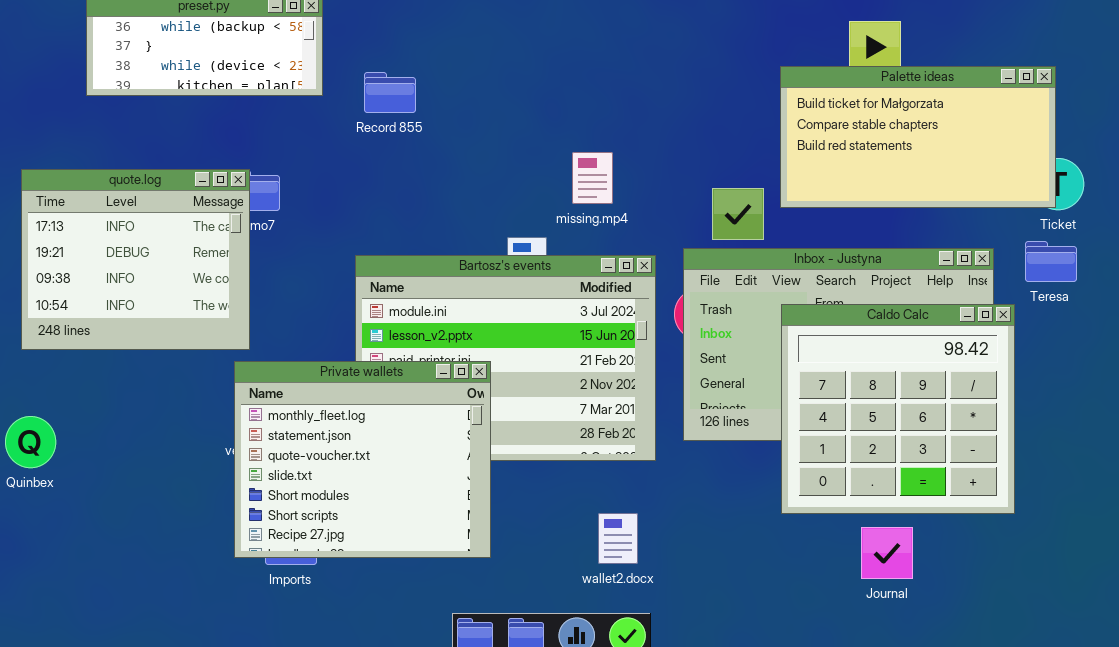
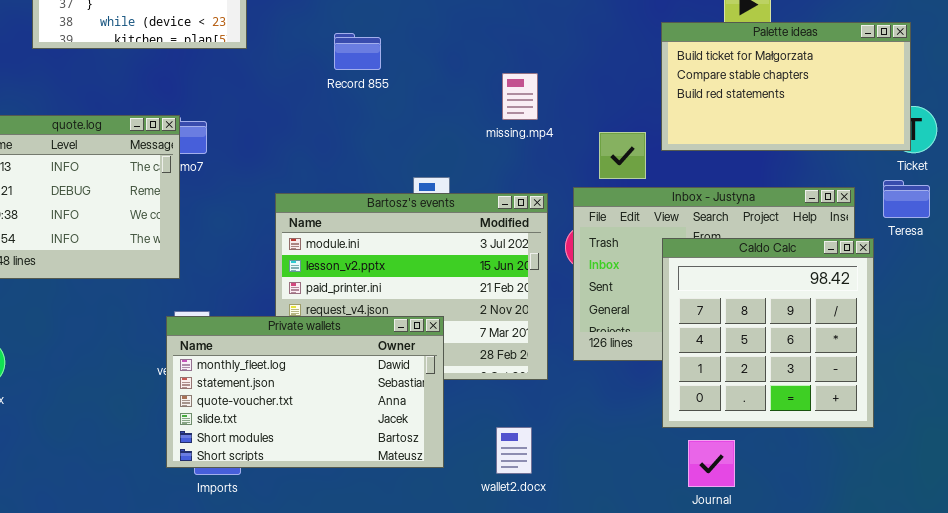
Record 855: [364,72,416,113] -> [334,33,381,70], moved
missing.mp4: [572,152,613,204] -> [502,73,538,120], moved
Private wallets: [234,361,491,558] -> [166,316,444,468], resized
Journal: [861,527,913,579] -> [688,440,735,487], moved

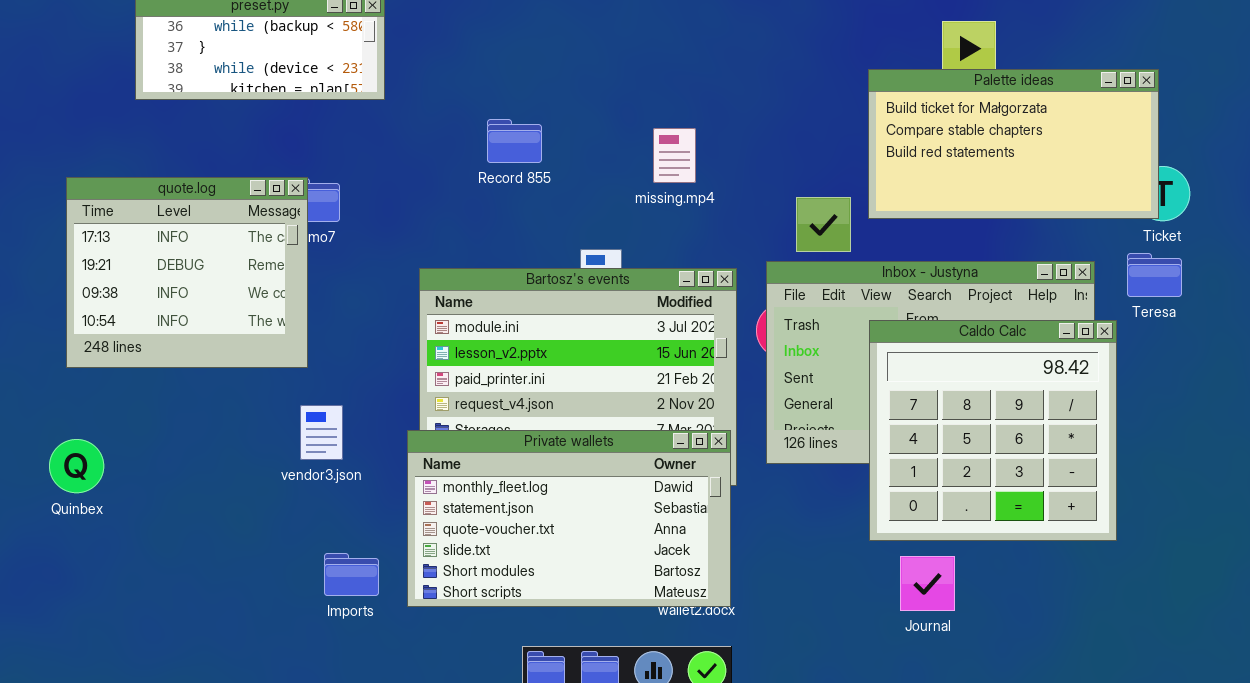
Record 855: [334,33,381,70] -> [487,119,542,163], moved
missing.mp4: [502,73,538,120] -> [653,128,696,183], moved
Private wallets: [166,316,444,468] -> [407,430,731,607], moved

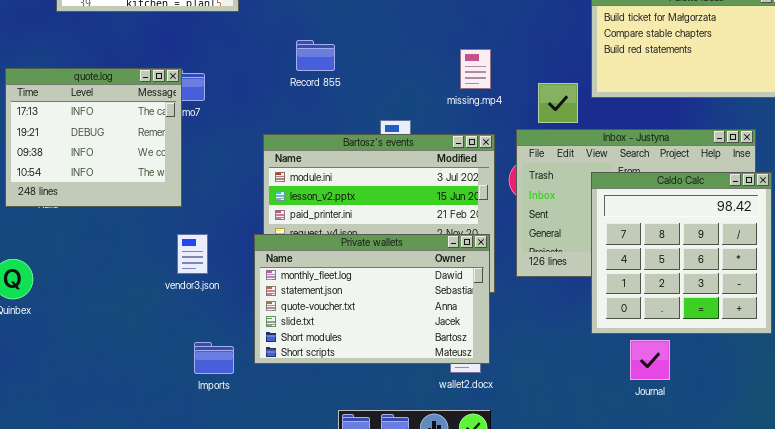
Record 855: [487,119,542,163] -> [296,40,335,71], moved
missing.mp4: [653,128,696,183] -> [460,49,491,89], moved
Private wallets: [407,430,731,607] -> [254,234,490,364], moved
Journal: [900,556,955,611] -> [630,340,670,380], moved

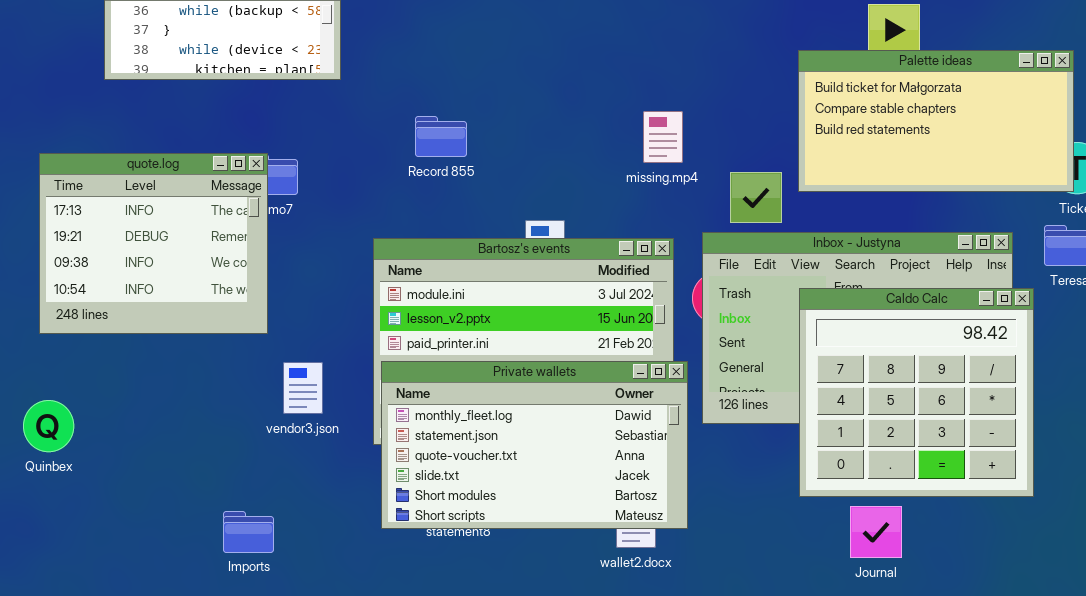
missing.mp4: [460,49,491,89] -> [643,111,683,163], moved
vendor3.json: [177,234,208,274] -> [283,362,323,414], moved
Private wallets: [254,234,490,364] -> [381,361,688,529], moved
Imports: [194,342,234,374] -> [223,511,274,553], moved

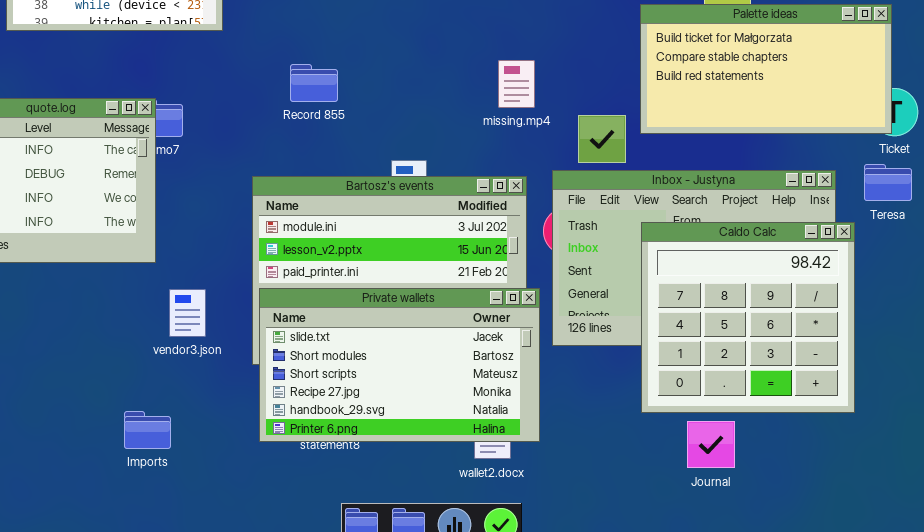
Private wallets: [381,361,688,529] -> [259,288,540,442], scrolled down 3 rows
Imports: [223,511,274,553] -> [124,411,171,449], moved

